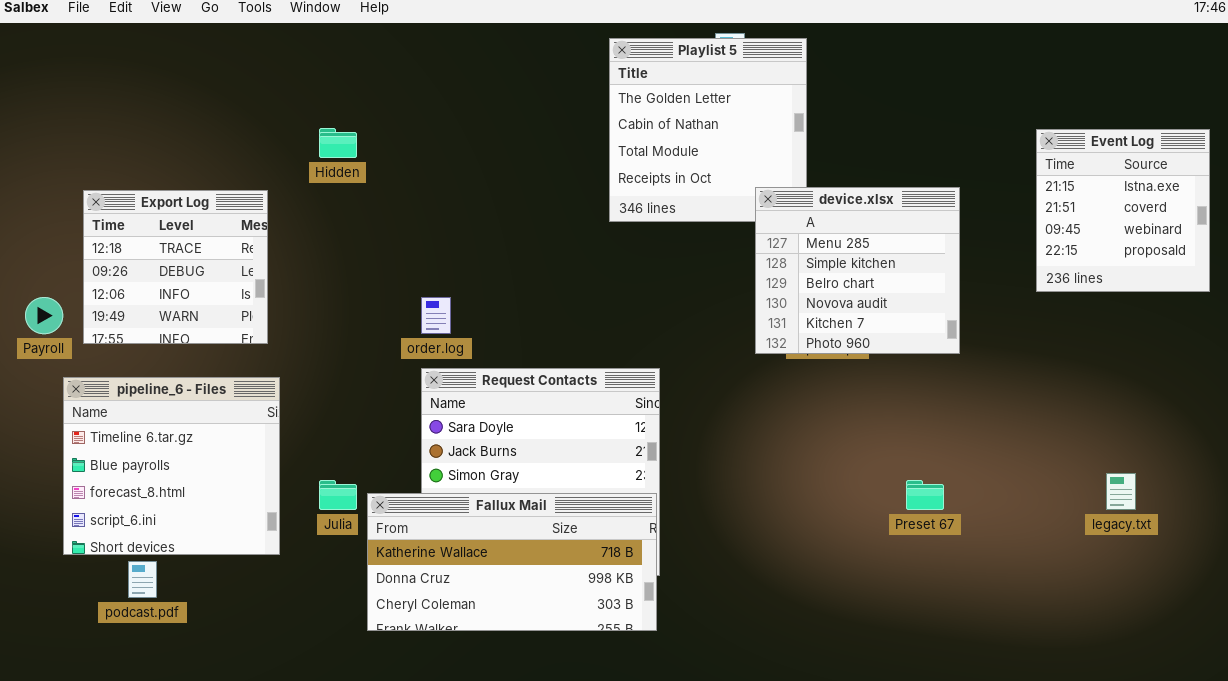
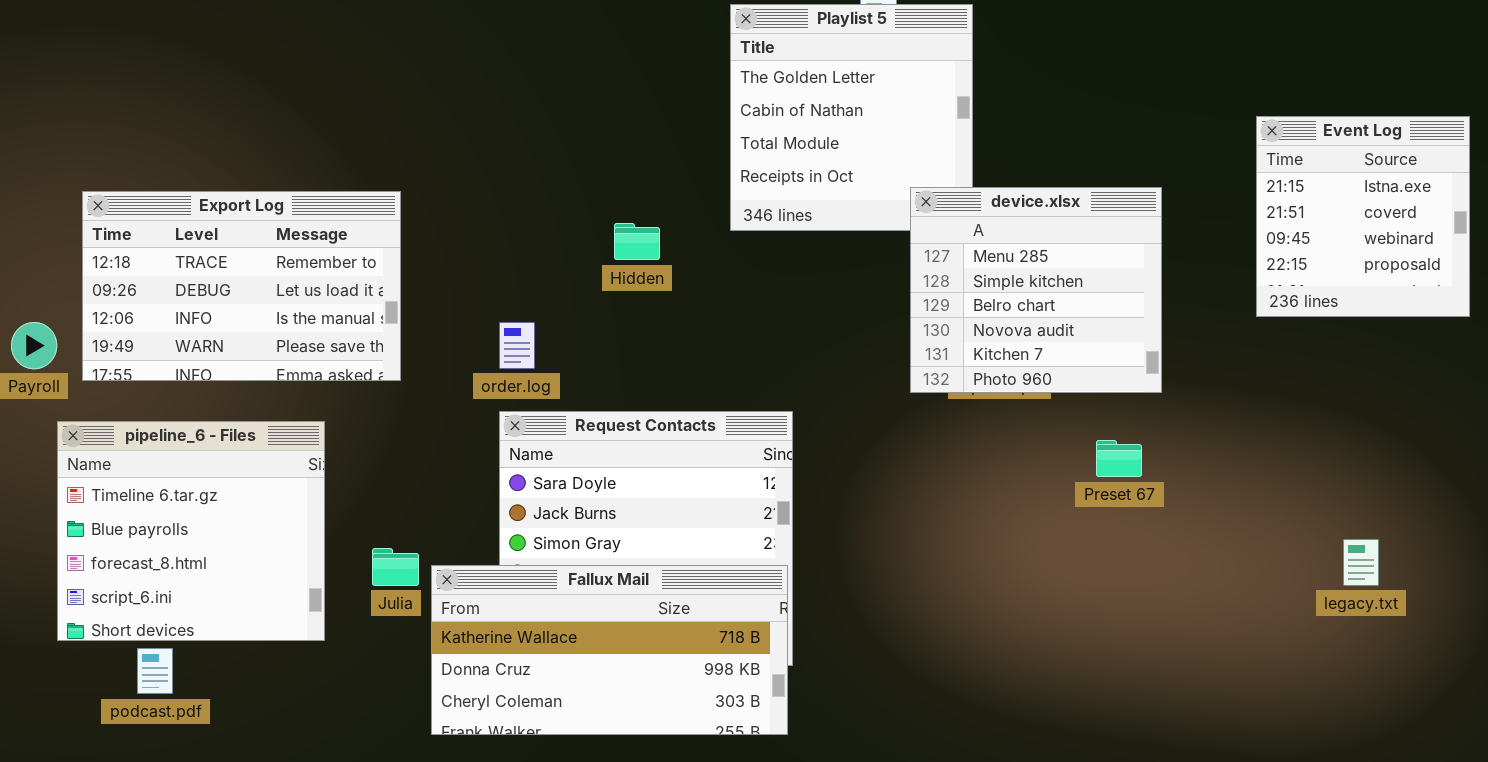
Hidden: [319,128,357,158] -> [614,223,660,260], moved
Export Log: [83,190,268,344] -> [82,191,401,381], resized
Preset 67: [906,480,944,510] -> [1096,440,1142,477], moved

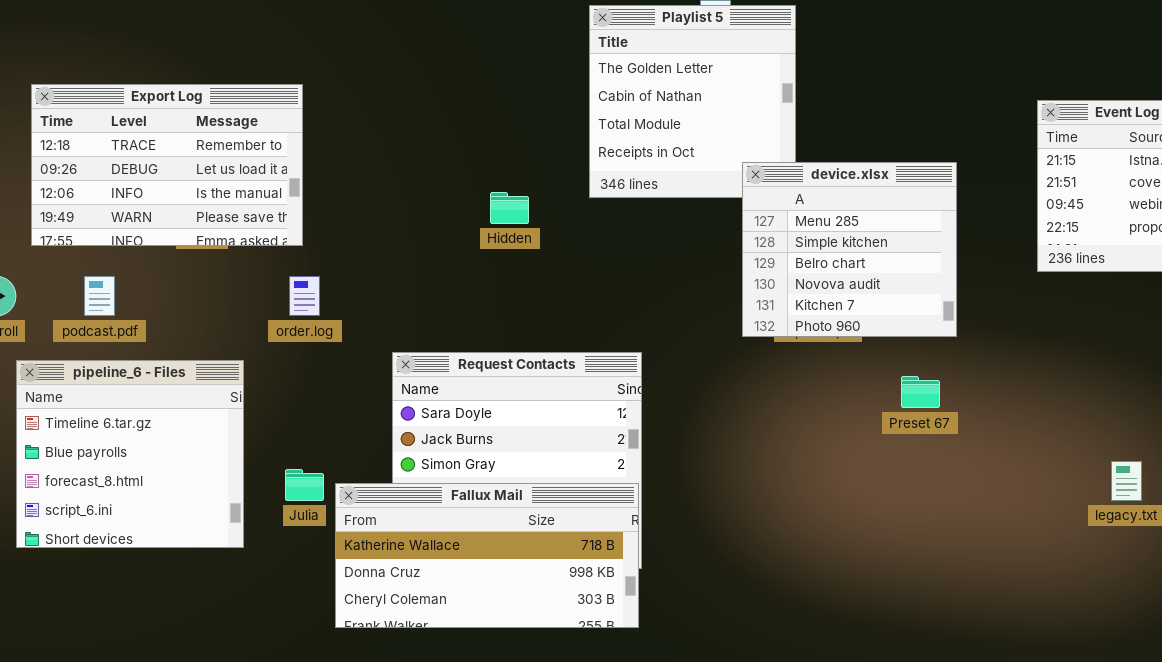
Export Log: [82,191,401,381] -> [31,84,303,246], moved
order.log: [499,322,535,369] -> [289,276,320,316], moved
podcast.pdf: [137,648,173,694] -> [84,276,115,316], moved

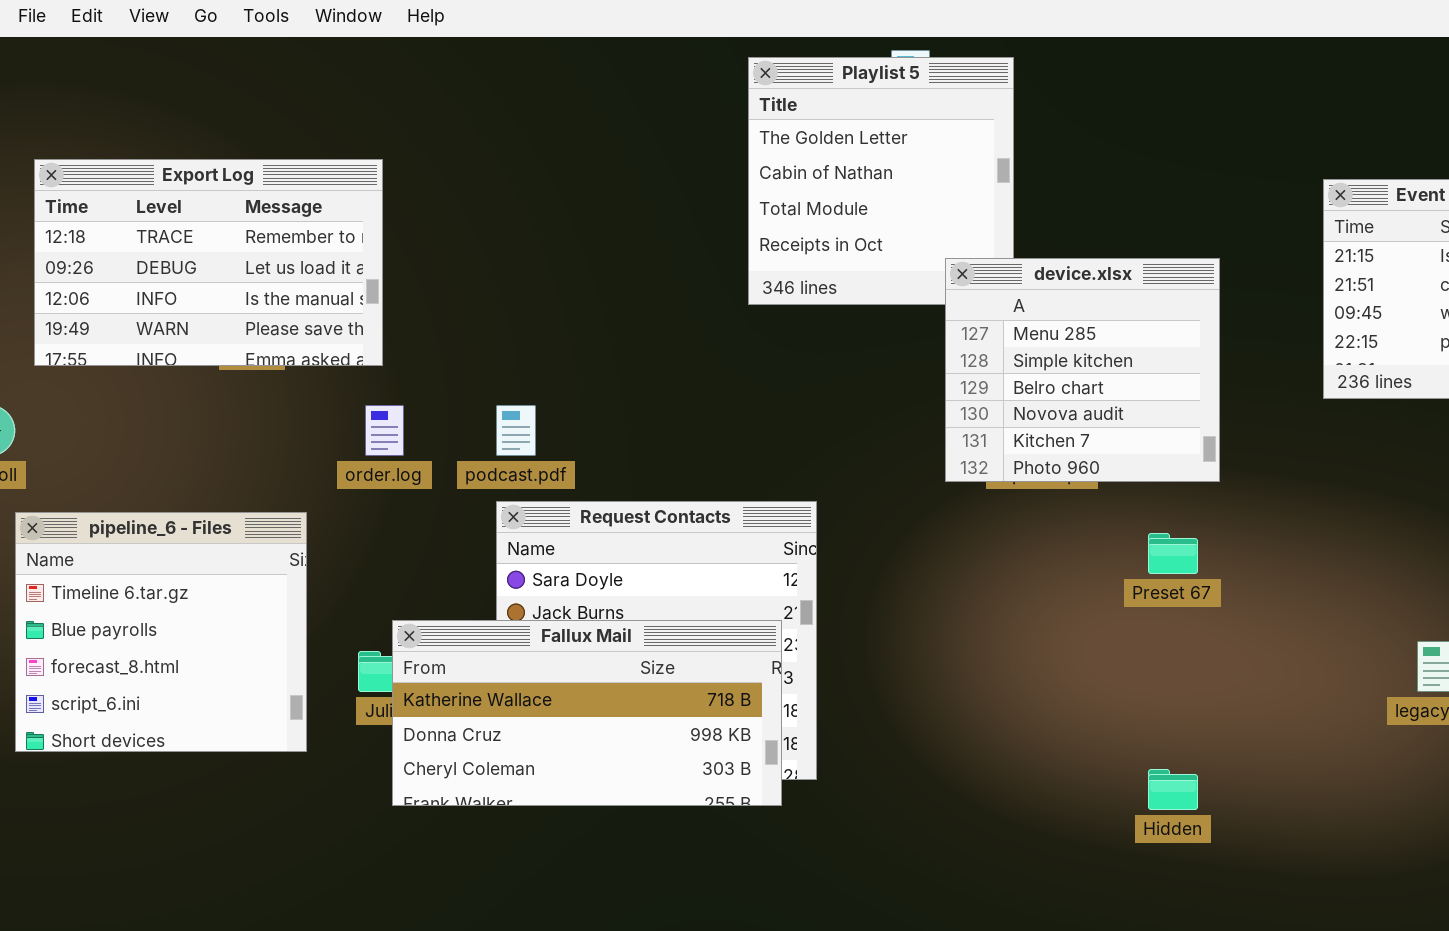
Hidden: [490,192,529,224] -> [1148,769,1198,810], moved
podcast.pdf: [84,276,115,316] -> [496,405,536,456], moved
Fallux Mail: [335,483,639,628] -> [392,620,782,806], moved

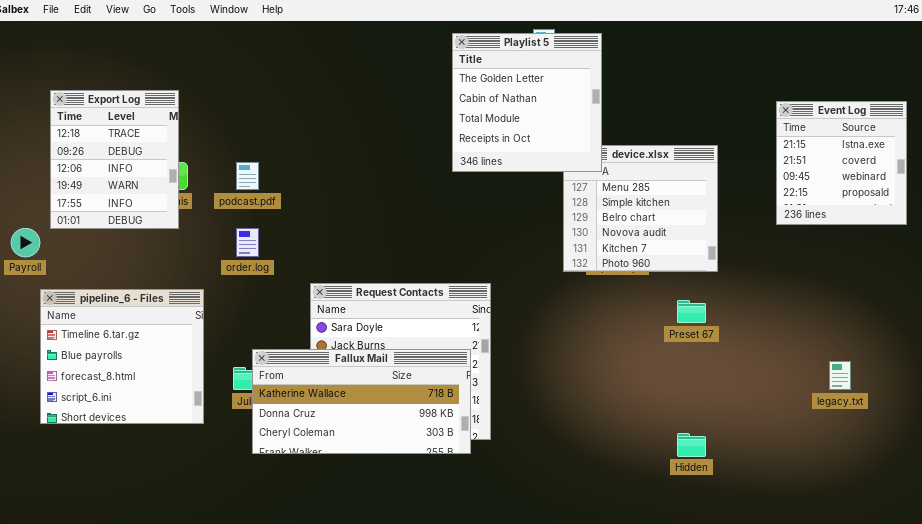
Playlist 5: [748,57,1014,305] -> [452,33,602,172], raised
Export Log: [34,159,383,366] -> [50,90,179,229], resized
podcast.pdf: [496,405,536,456] -> [236,162,259,190], moved

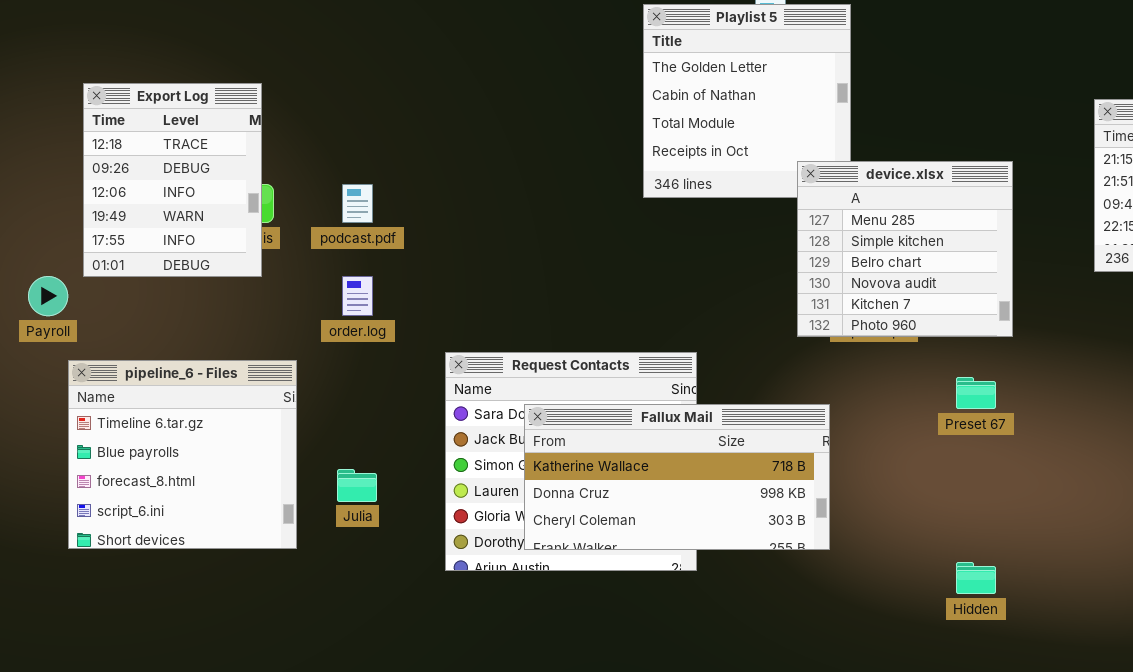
device.xlsx: [563,145,718,272] -> [797,161,1013,337], raised
Fallux Mail: [252,349,471,454] -> [524,404,830,550], moved

